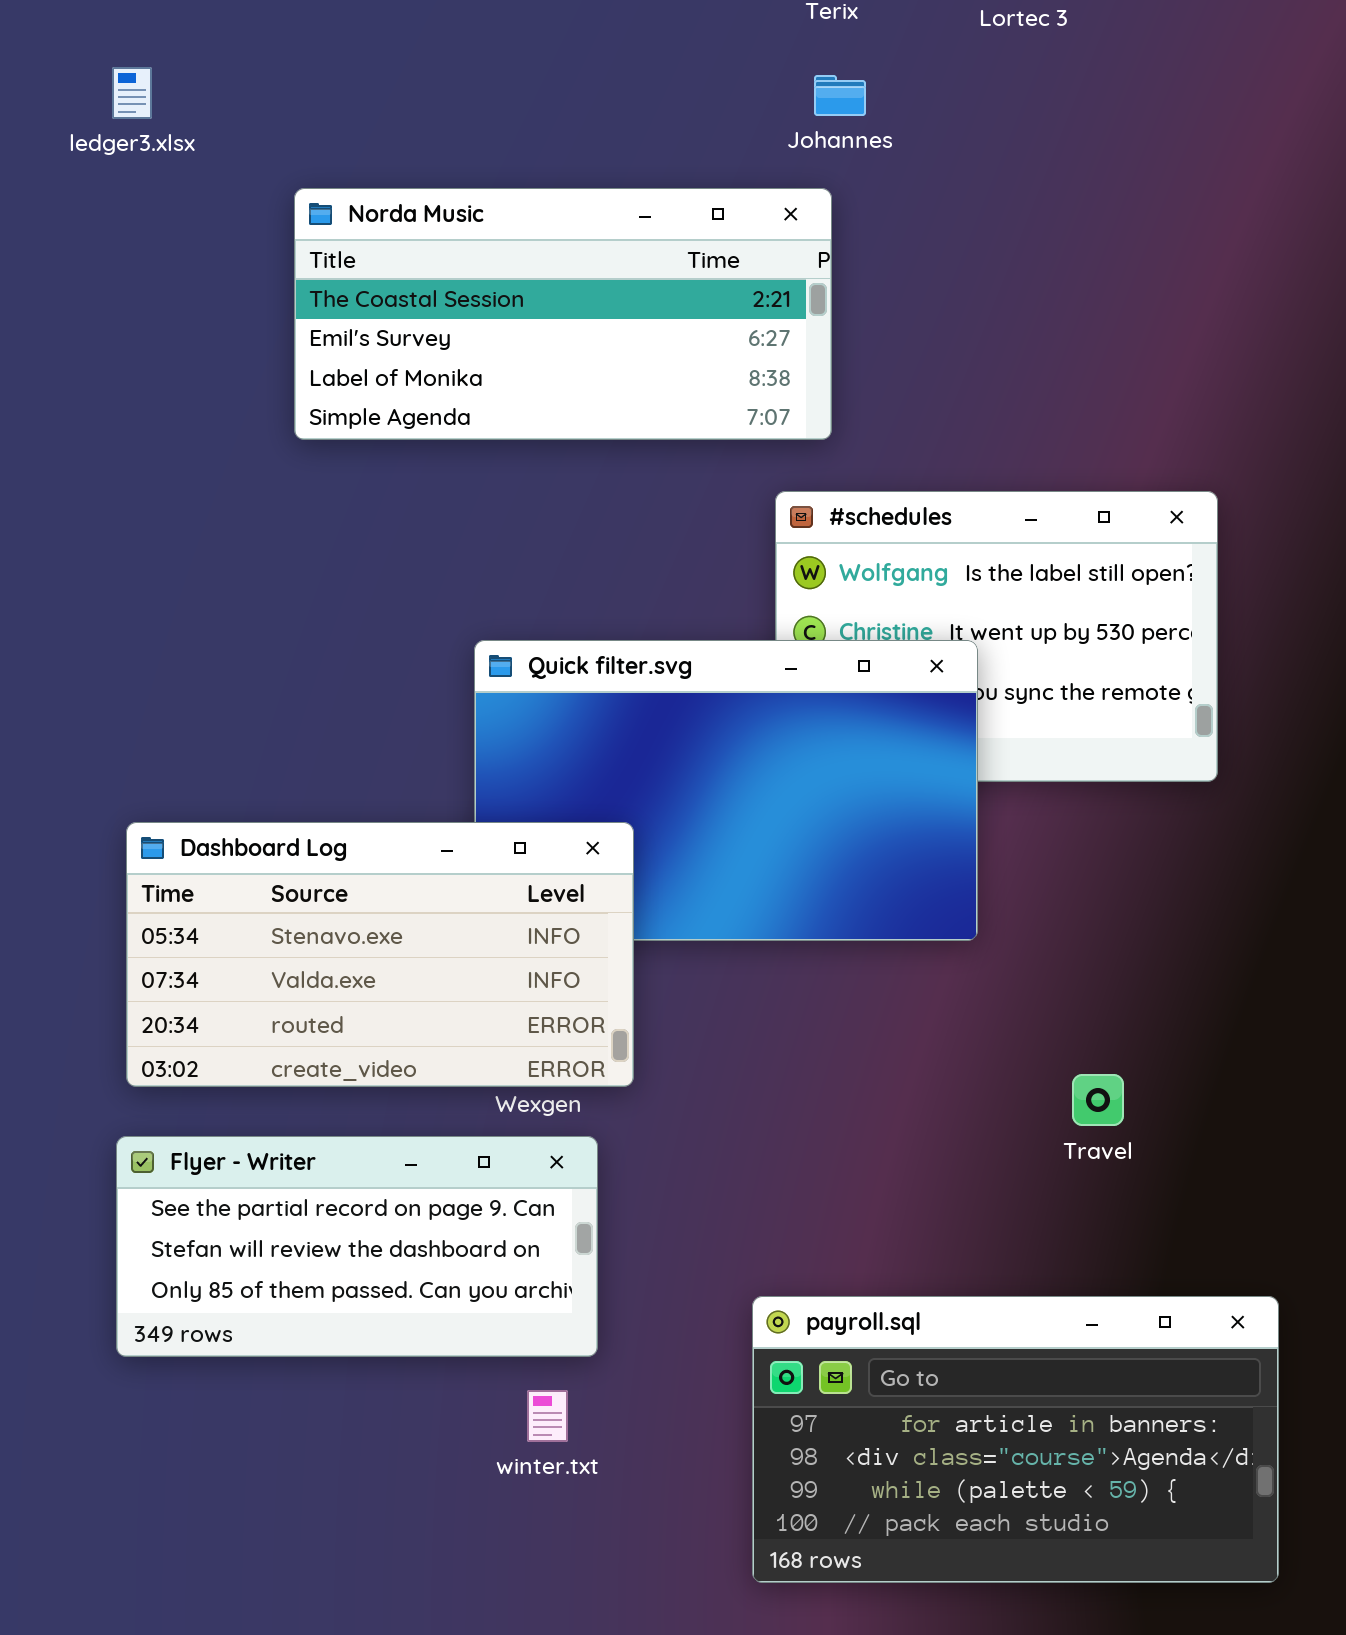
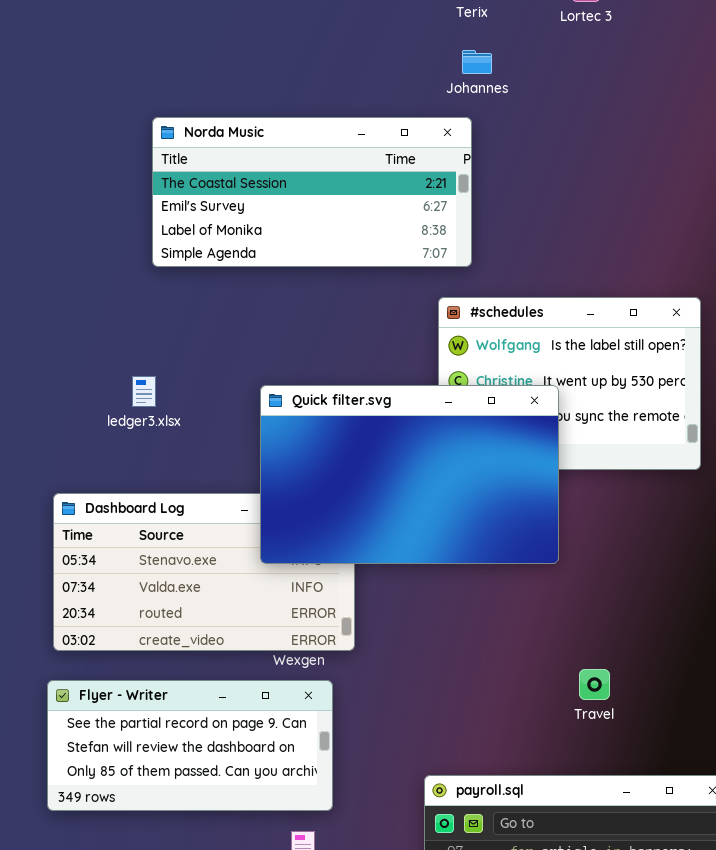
ledger3.xlsx: [112,67,152,119] -> [132,376,156,407], moved
Quick filter.svg: [474,640,978,941] -> [260,385,559,564], raised
Travel: [1072,1074,1124,1126] -> [579,669,610,700], moved

